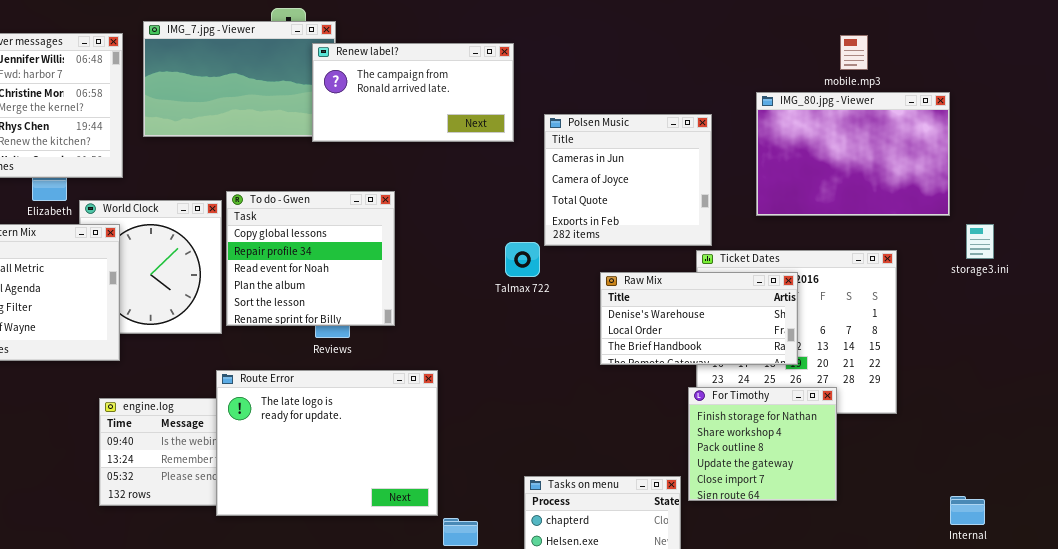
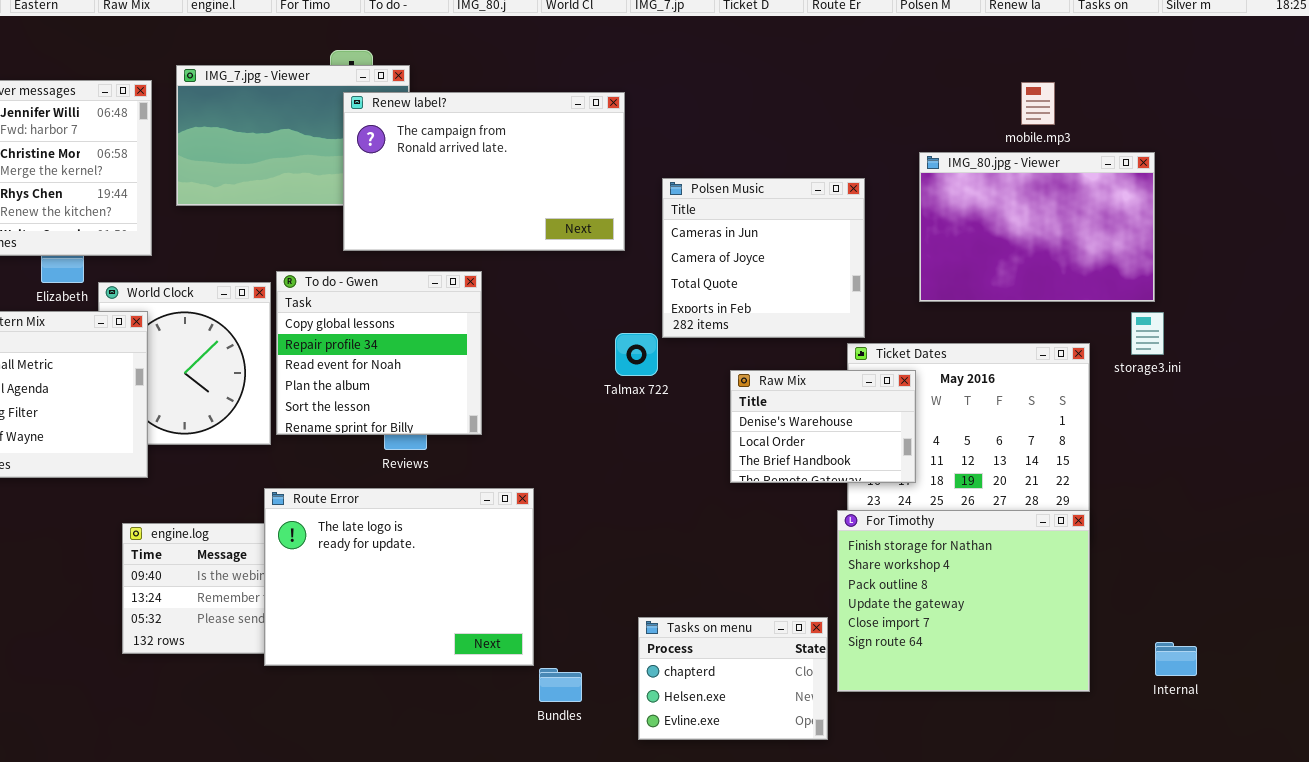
Renew label?: [312,43,514,142] -> [343,92,625,251], resized
storage3.ini: [966,224,994,259] -> [1131,312,1164,355], moved
Raw Mix: [600,272,798,365] -> [730,370,916,483], resized
For Timothy: [688,387,837,501] -> [837,510,1090,692], resized

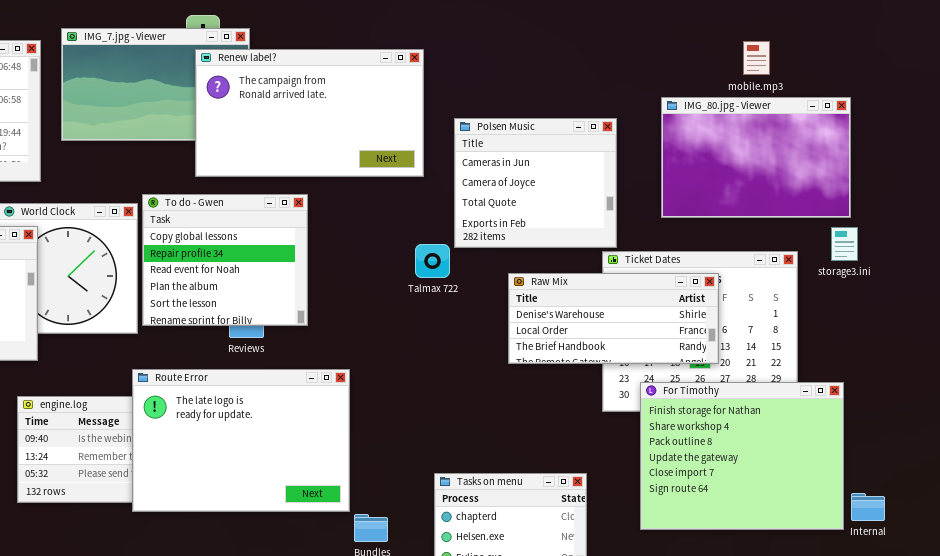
Raw Mix: [730,370,916,483] -> [508,273,719,364], resized
For Timothy: [837,510,1090,692] -> [640,382,844,530], moved

